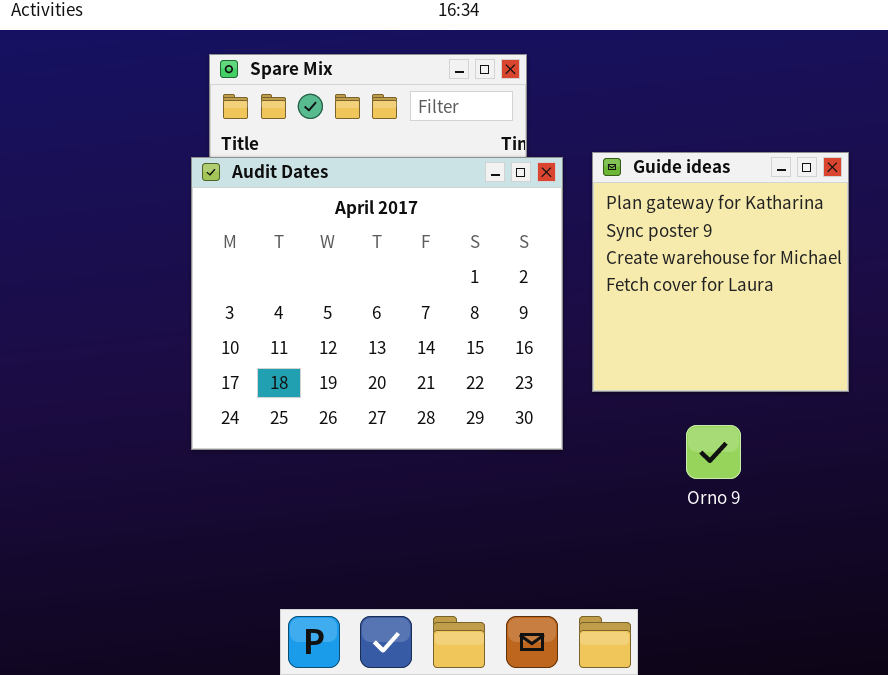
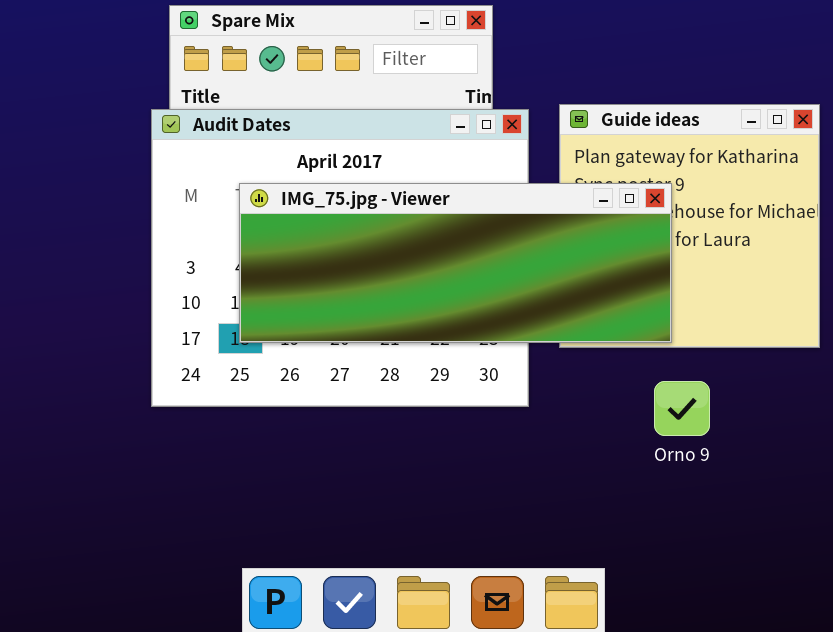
IMG_75.jpg - Viewer: none -> [239,183,672,343], opened

